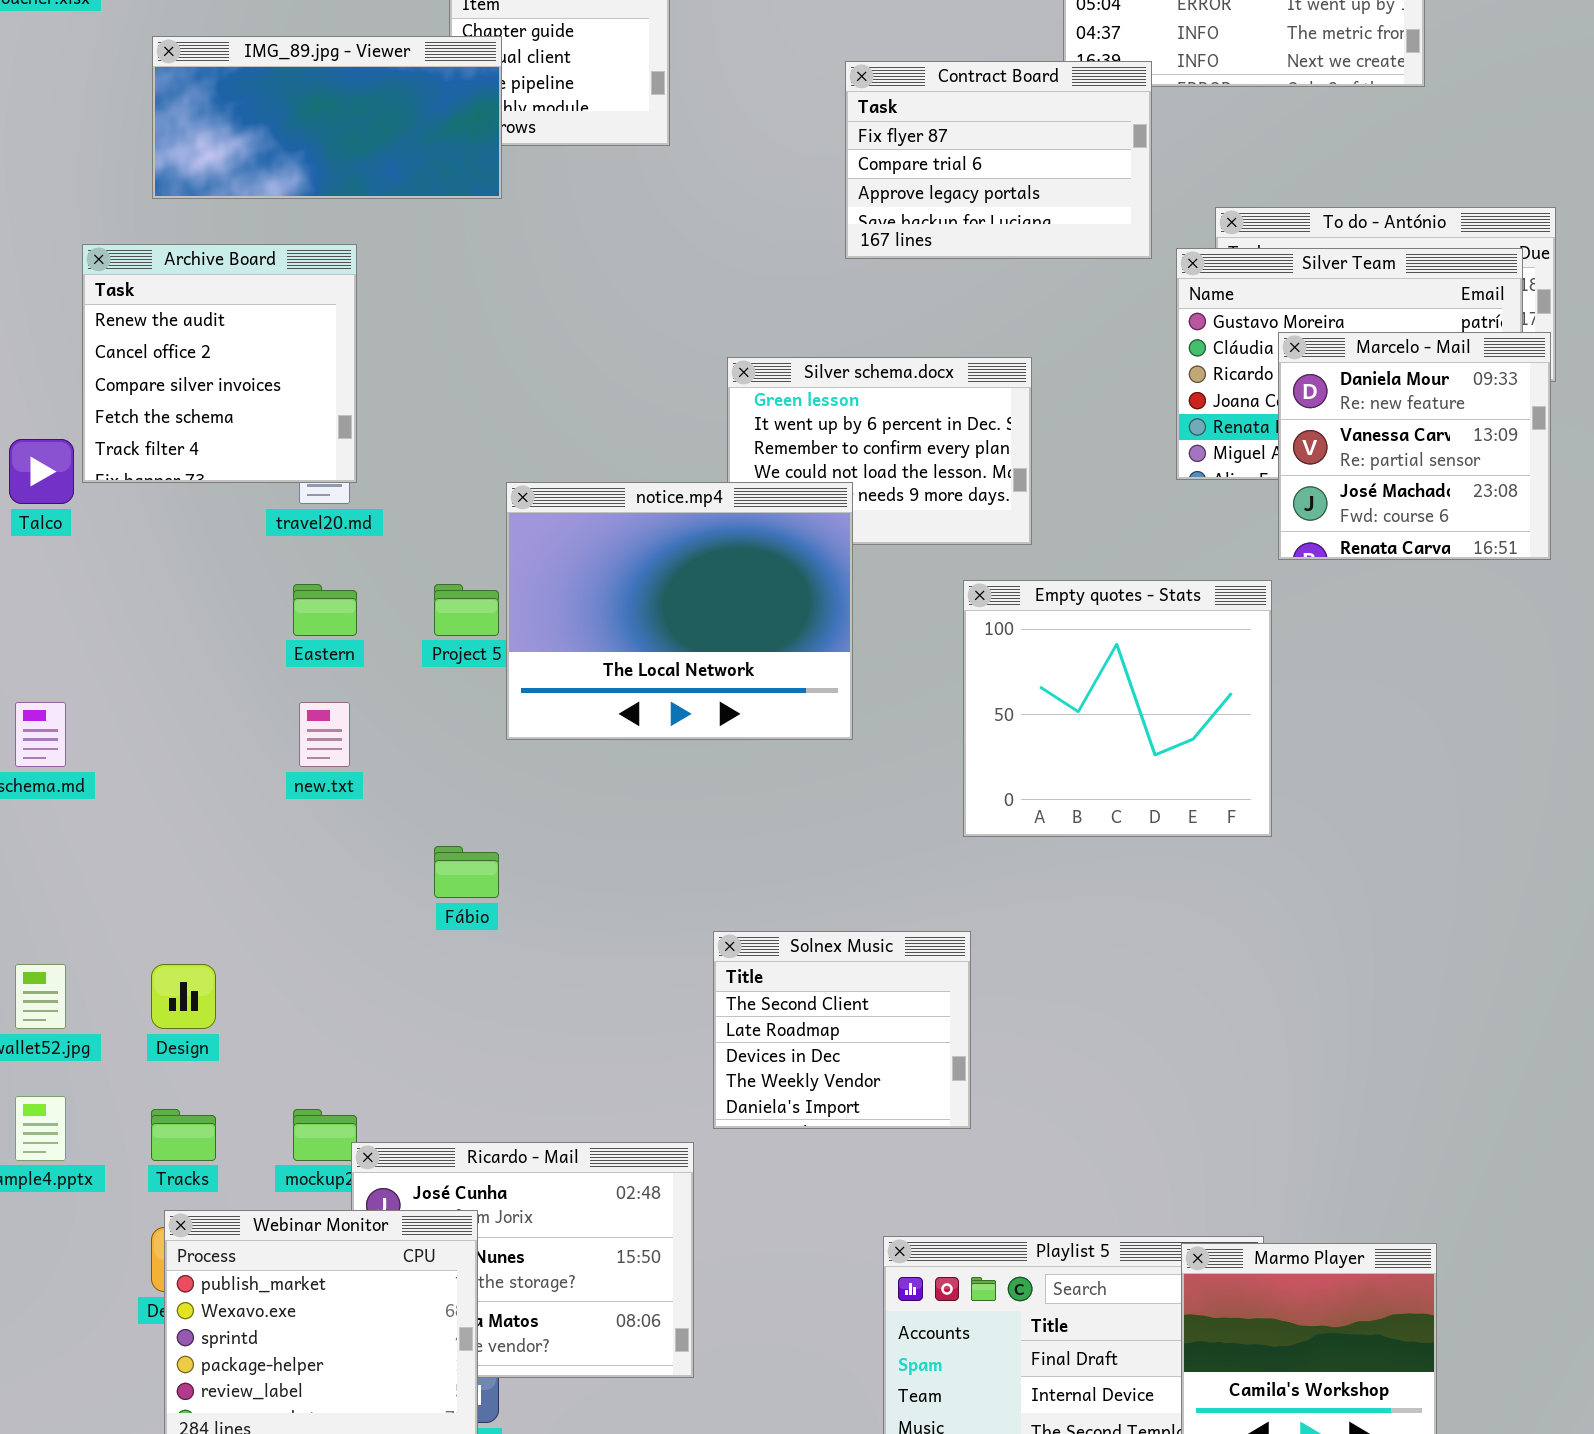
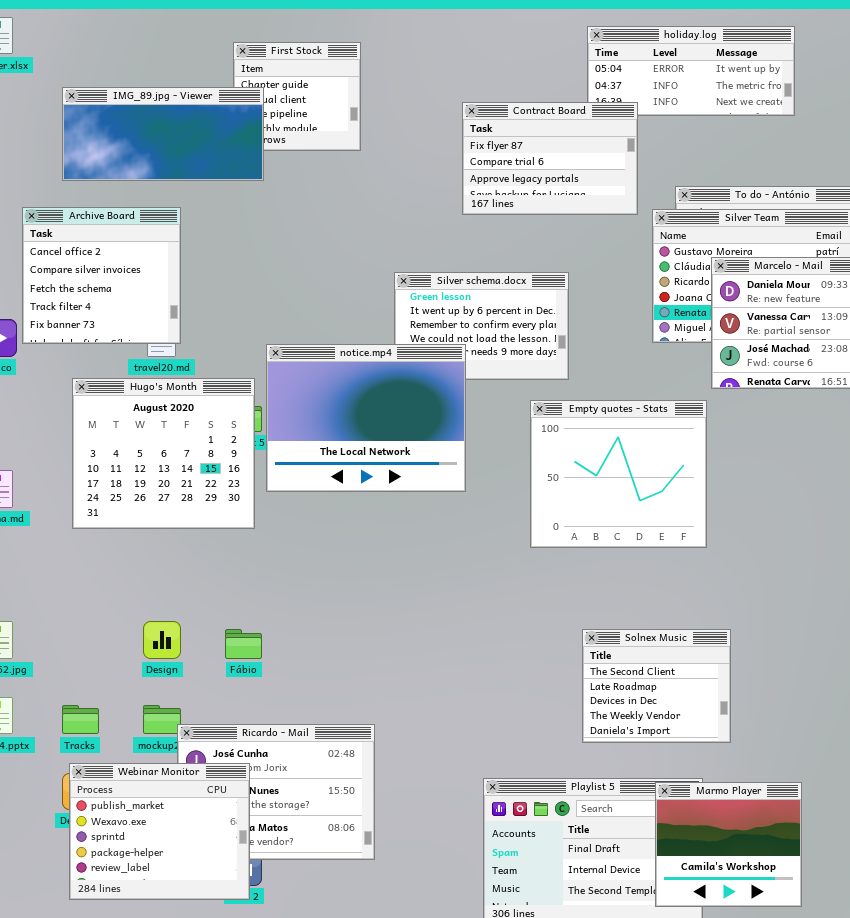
Archive Board: [82,244,357,483] -> [22,207,181,344], scrolled down 1 row
Hugo's Month: none -> [72,378,255,529], opened
Fábio: [434,846,499,898] -> [225,629,262,659], moved
Solnex Music: [713,931,971,1129] -> [582,629,731,743], moved
Design: [151,964,216,1029] -> [143,621,181,659], moved

